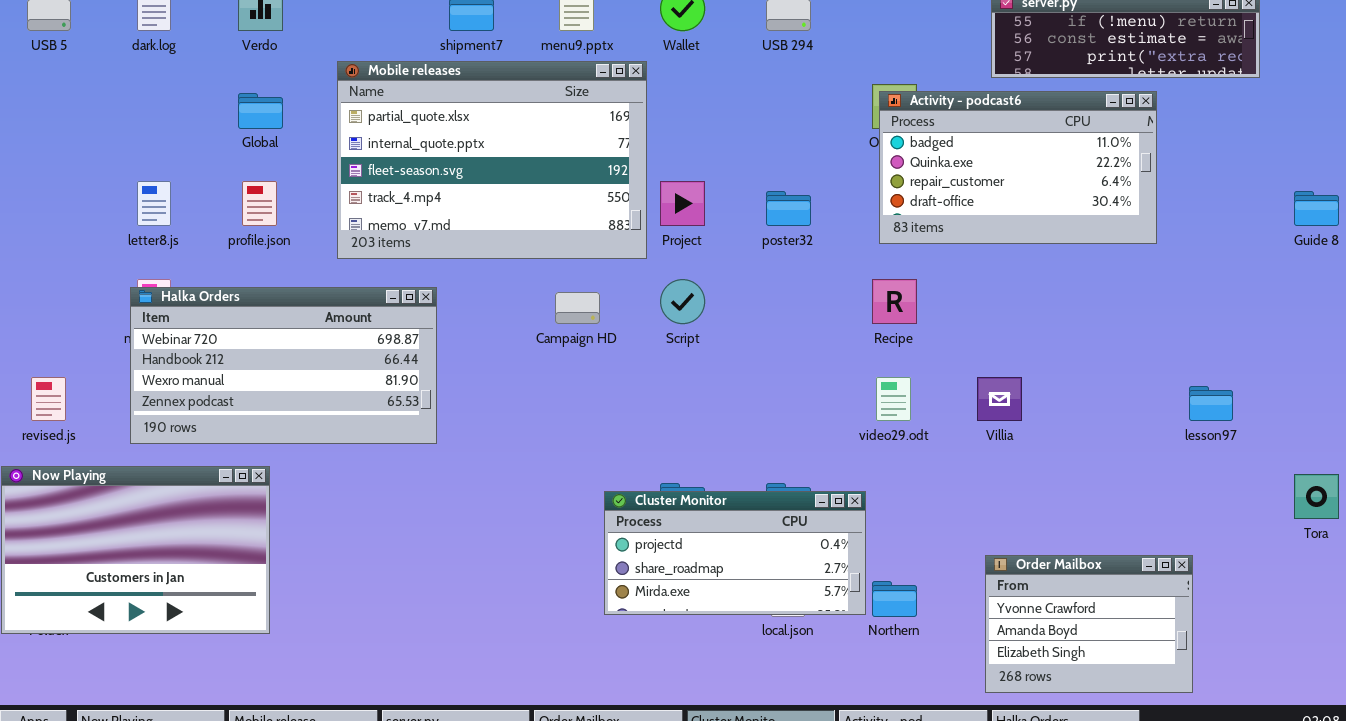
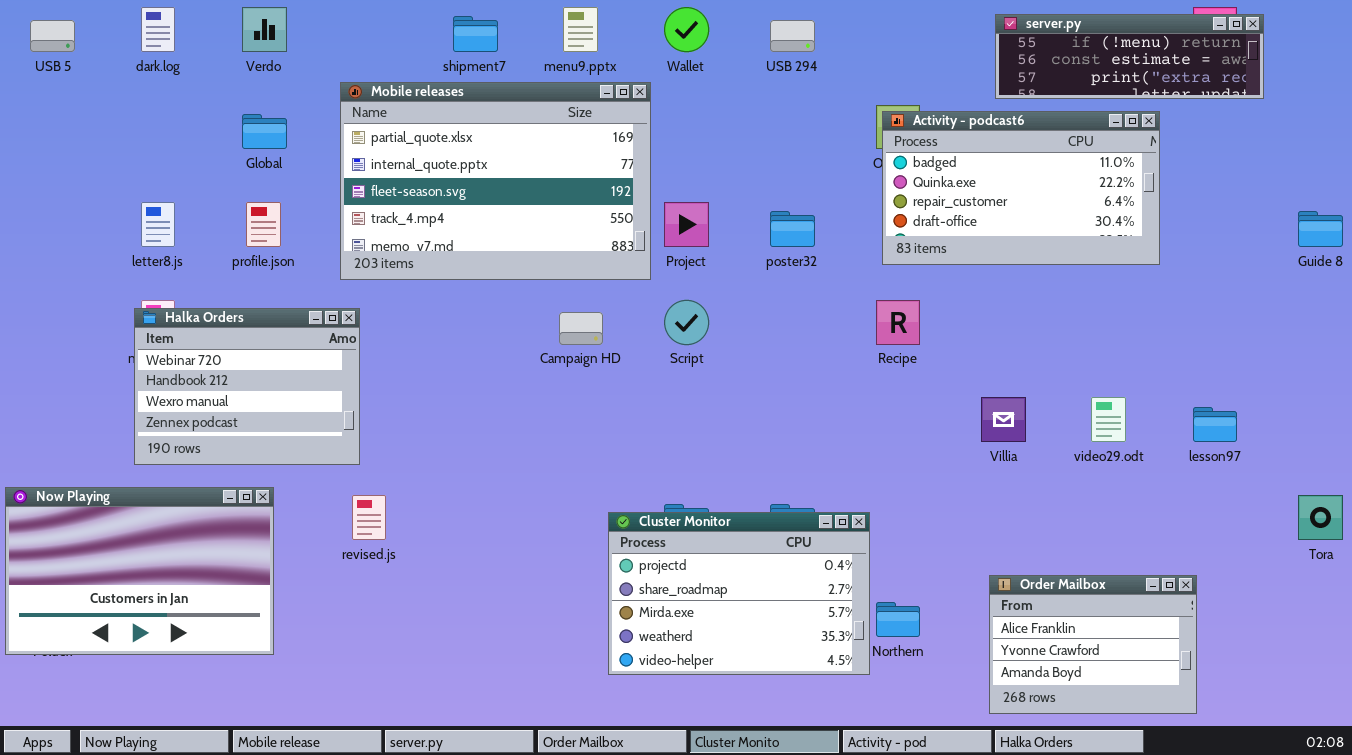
Halka Orders: [130,287,437,444] -> [134,308,360,465], resized
revised.js: [31,377,66,421] -> [352,495,386,540], moved
video29.odt: [876,377,911,421] -> [1091,397,1126,442], moved
Cluster Monitor: [604,491,866,615] -> [608,512,870,675], resized
Order Mailbox: [985,555,1193,693] -> [989,575,1197,714], scrolled up 1 row

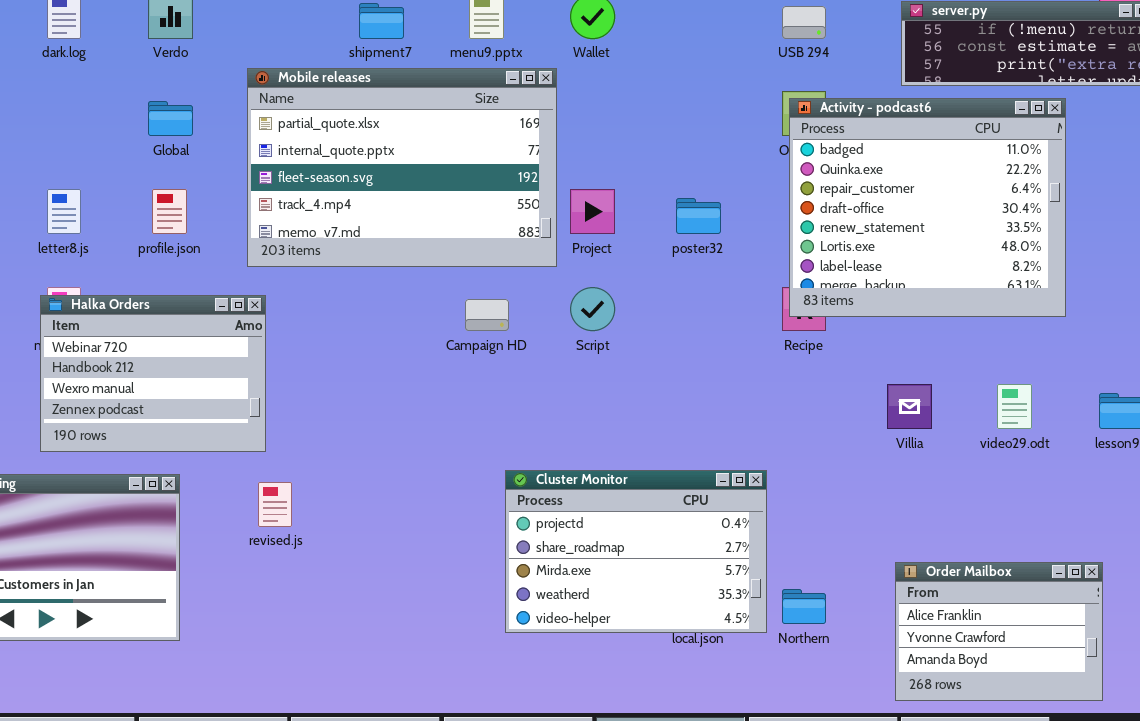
USB 294: [770,20,815,52] -> [782,6,826,39], moved
Activity - podcast6: [882,111,1160,265] -> [789,98,1066,317], resized
Cluster Monitor: [608,512,870,675] -> [505,470,767,633], moved

